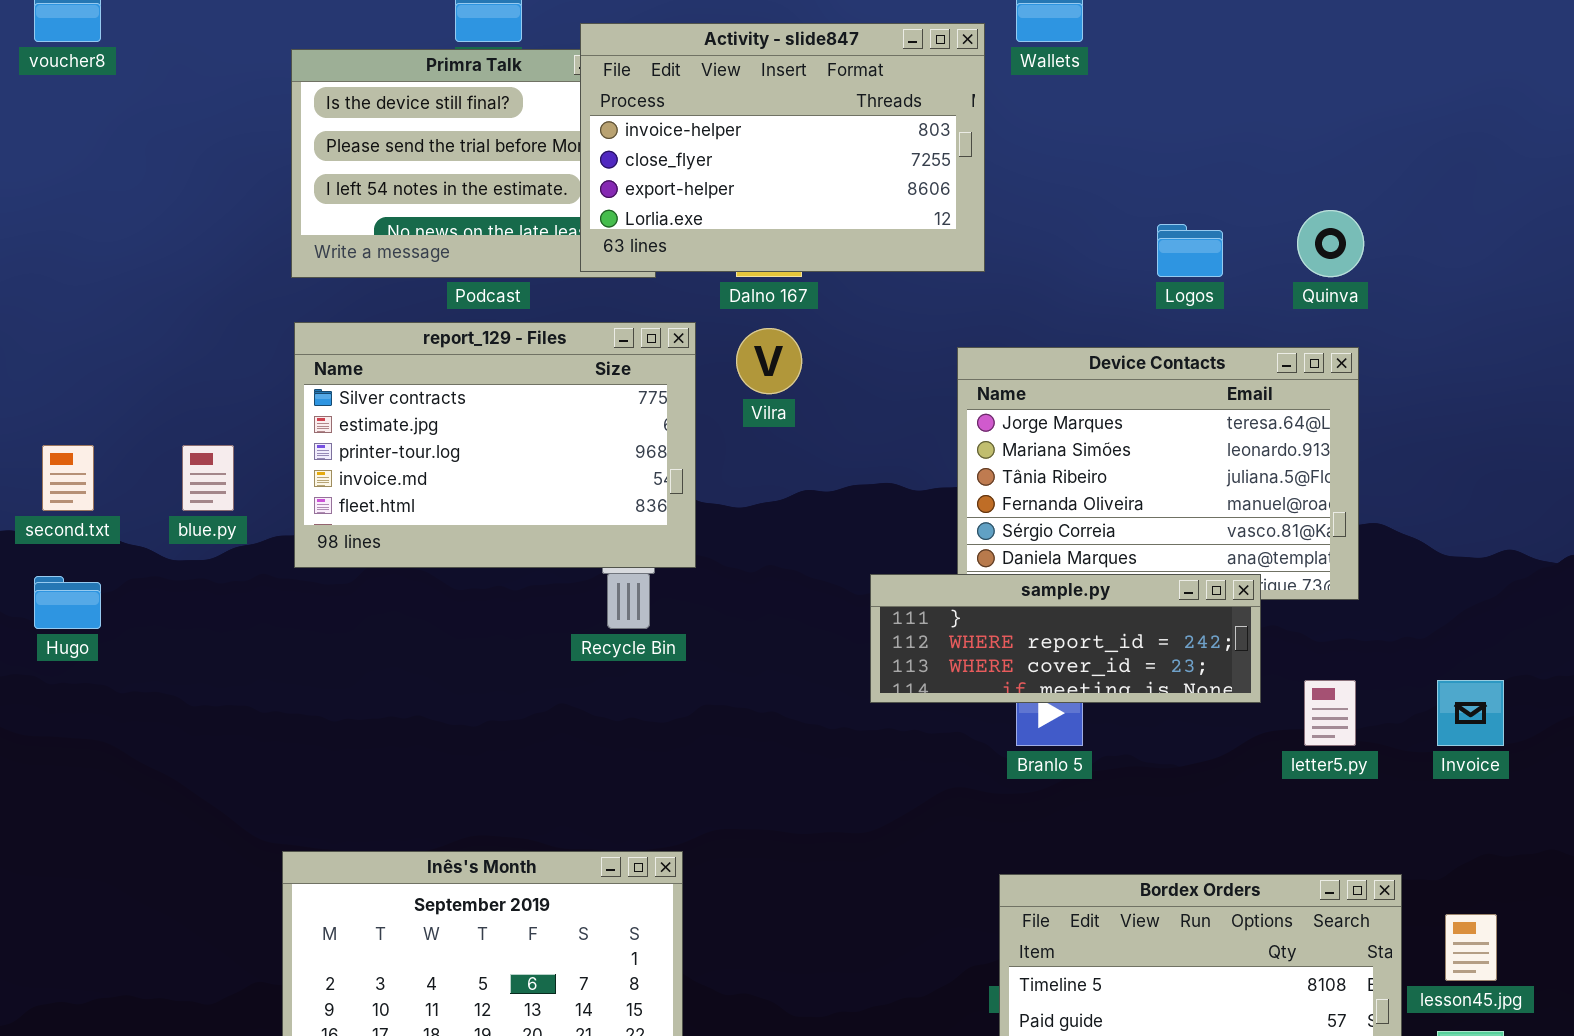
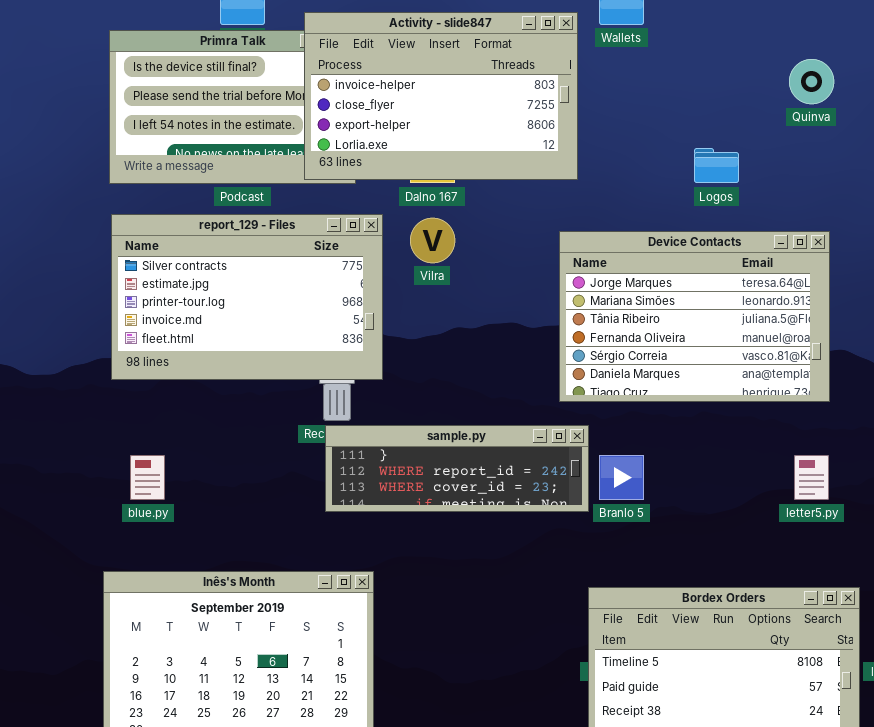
Quinva: [1297,210,1364,277] -> [789,59,834,104], moved
blue.py: [182,445,234,511] -> [130,455,165,500], moved
sample.py: [870,574,1261,703] -> [325,425,589,512], moved

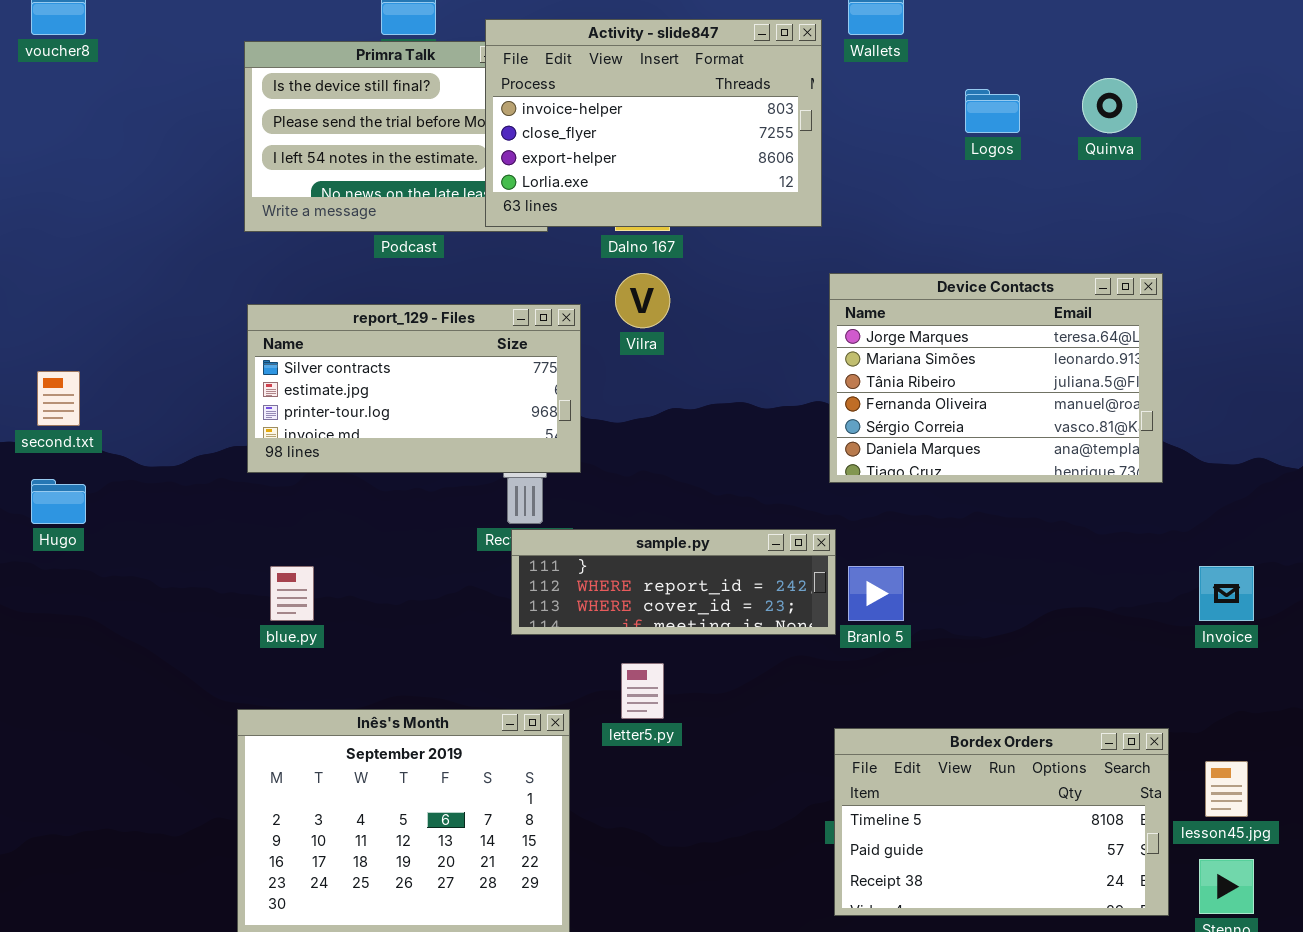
Logos: [694,148,739,183] -> [965,89,1020,133], moved
report_129 - Files: [111,214,383,380] -> [247,304,581,473], resized
Device Contacts: [559,231,830,402] -> [829,273,1163,483], moved
letter5.py: [794,455,829,500] -> [621,663,664,719], moved

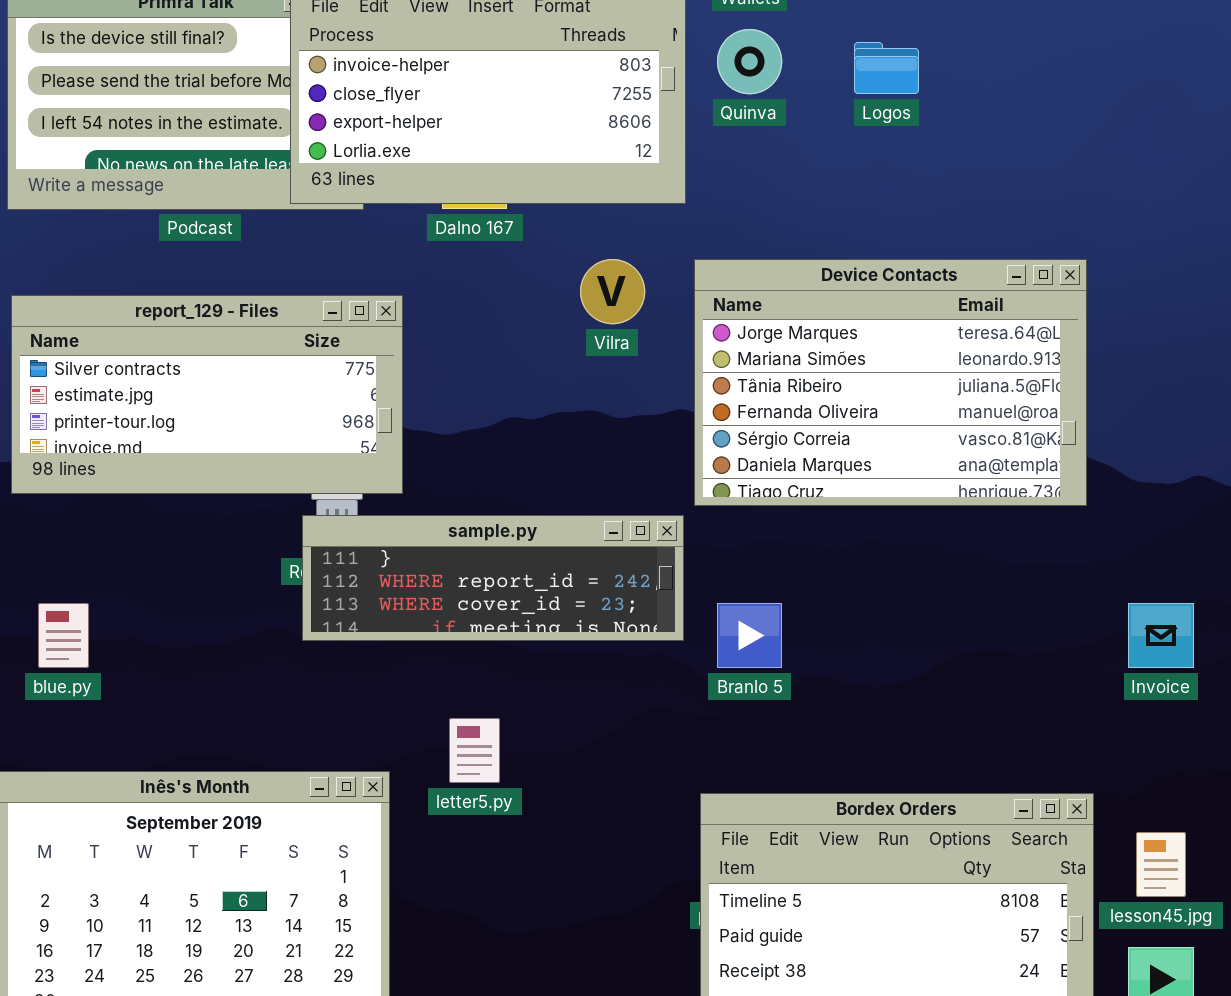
Quinva: [1082,78,1137,133] -> [717,29,782,94], moved
Vilra: [615,273,670,328] -> [580,259,645,324], moved
sample.py: [511,529,836,635] -> [302,515,684,641], moved

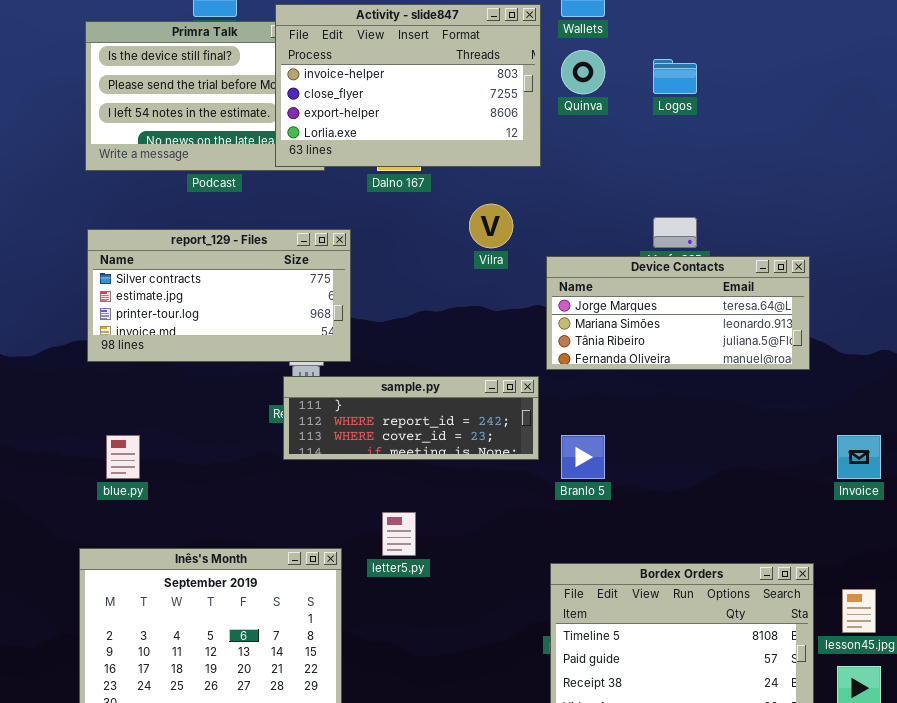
Device Contacts: [694,259,1087,506] -> [546,256,810,370], resized

